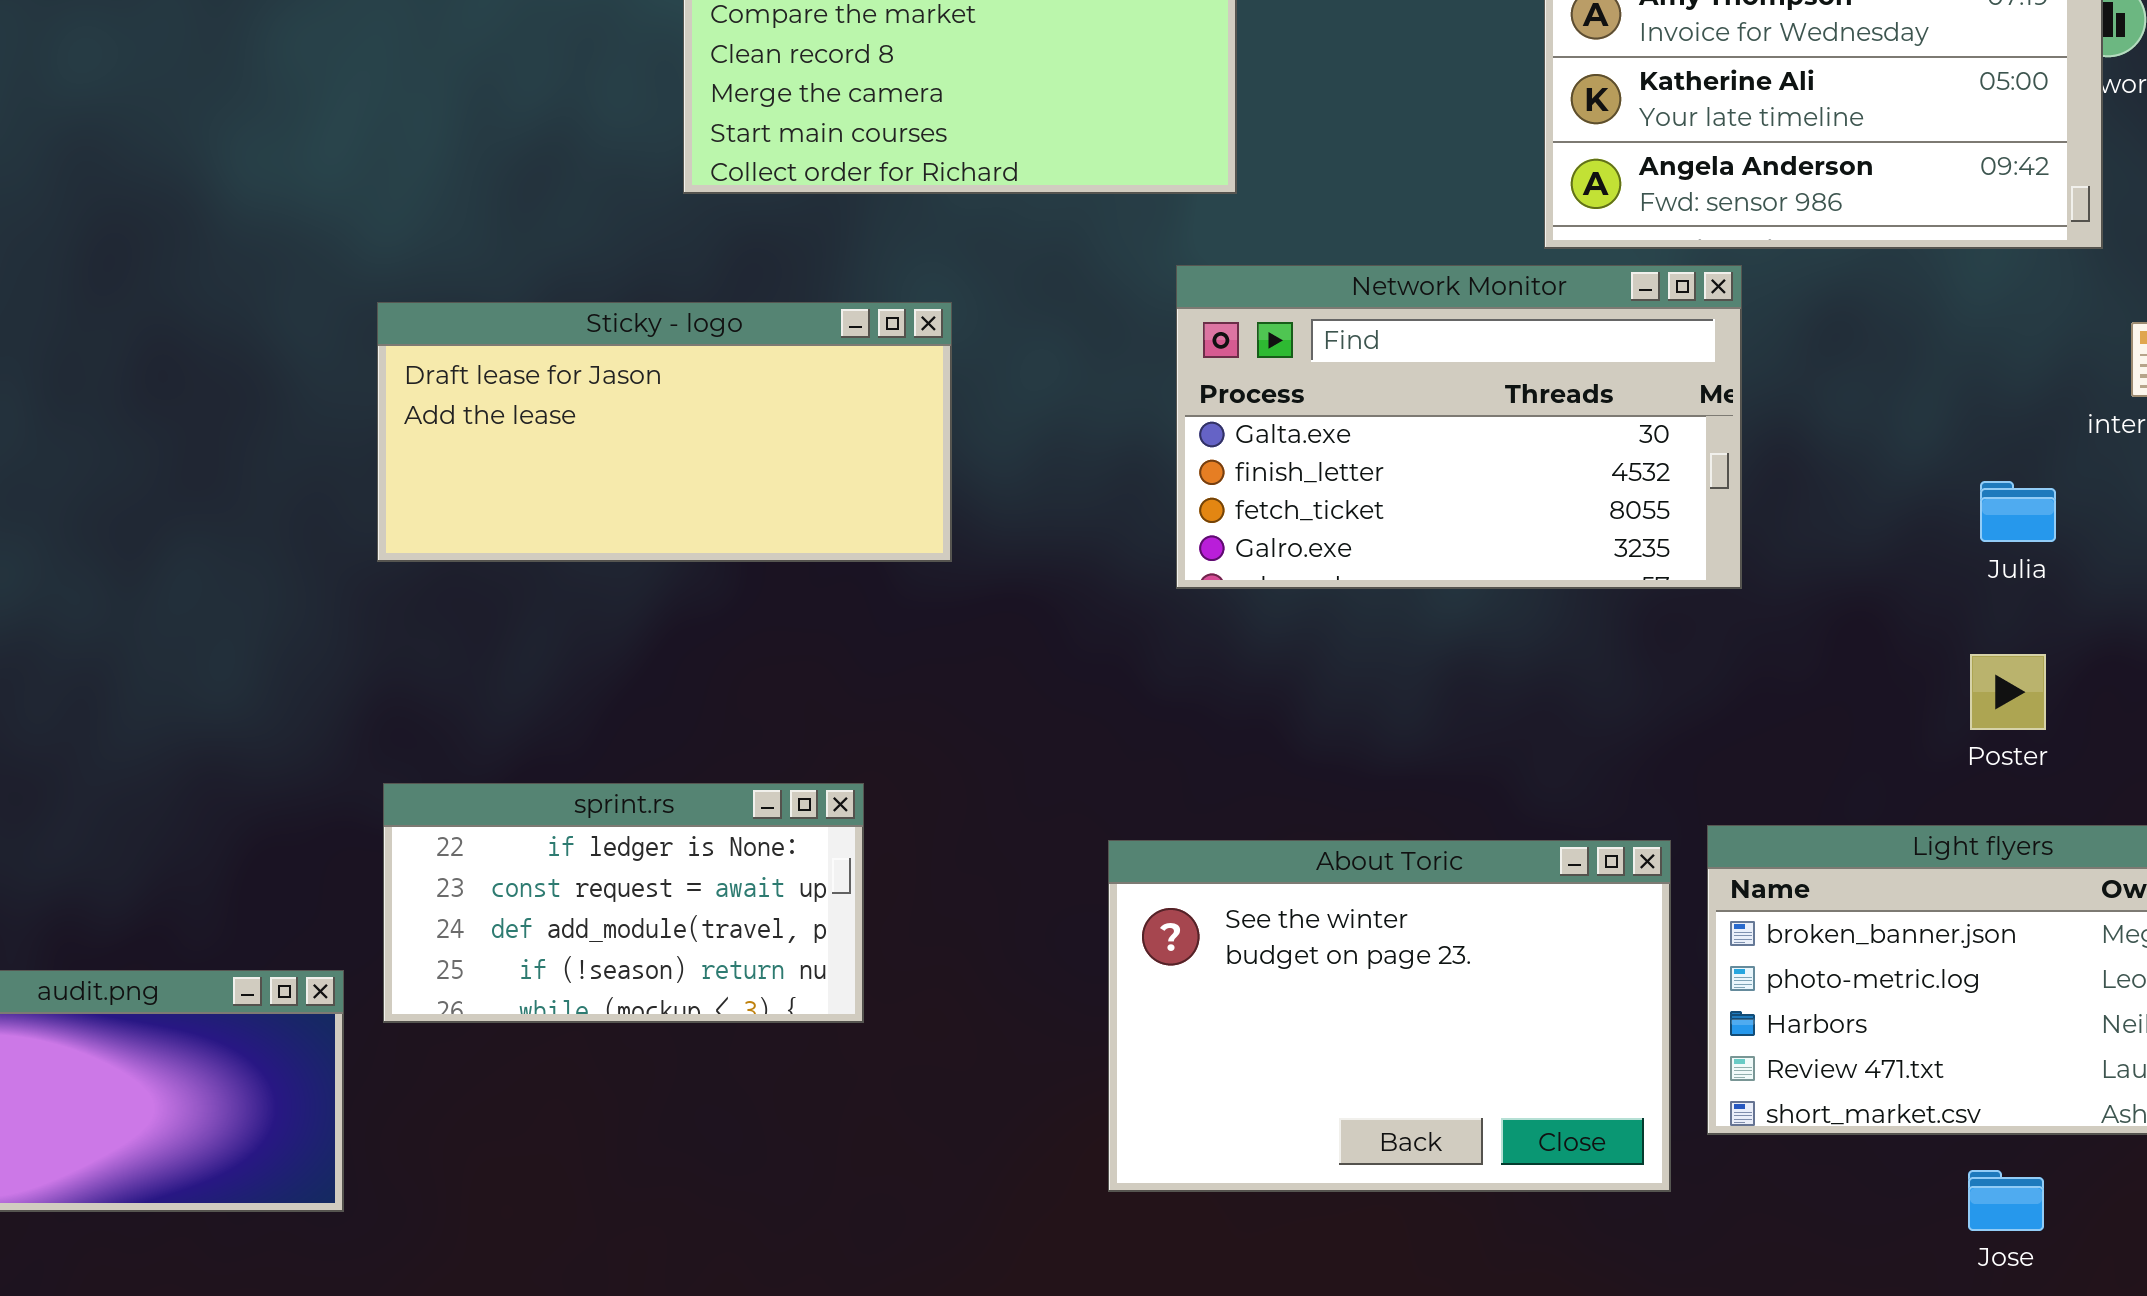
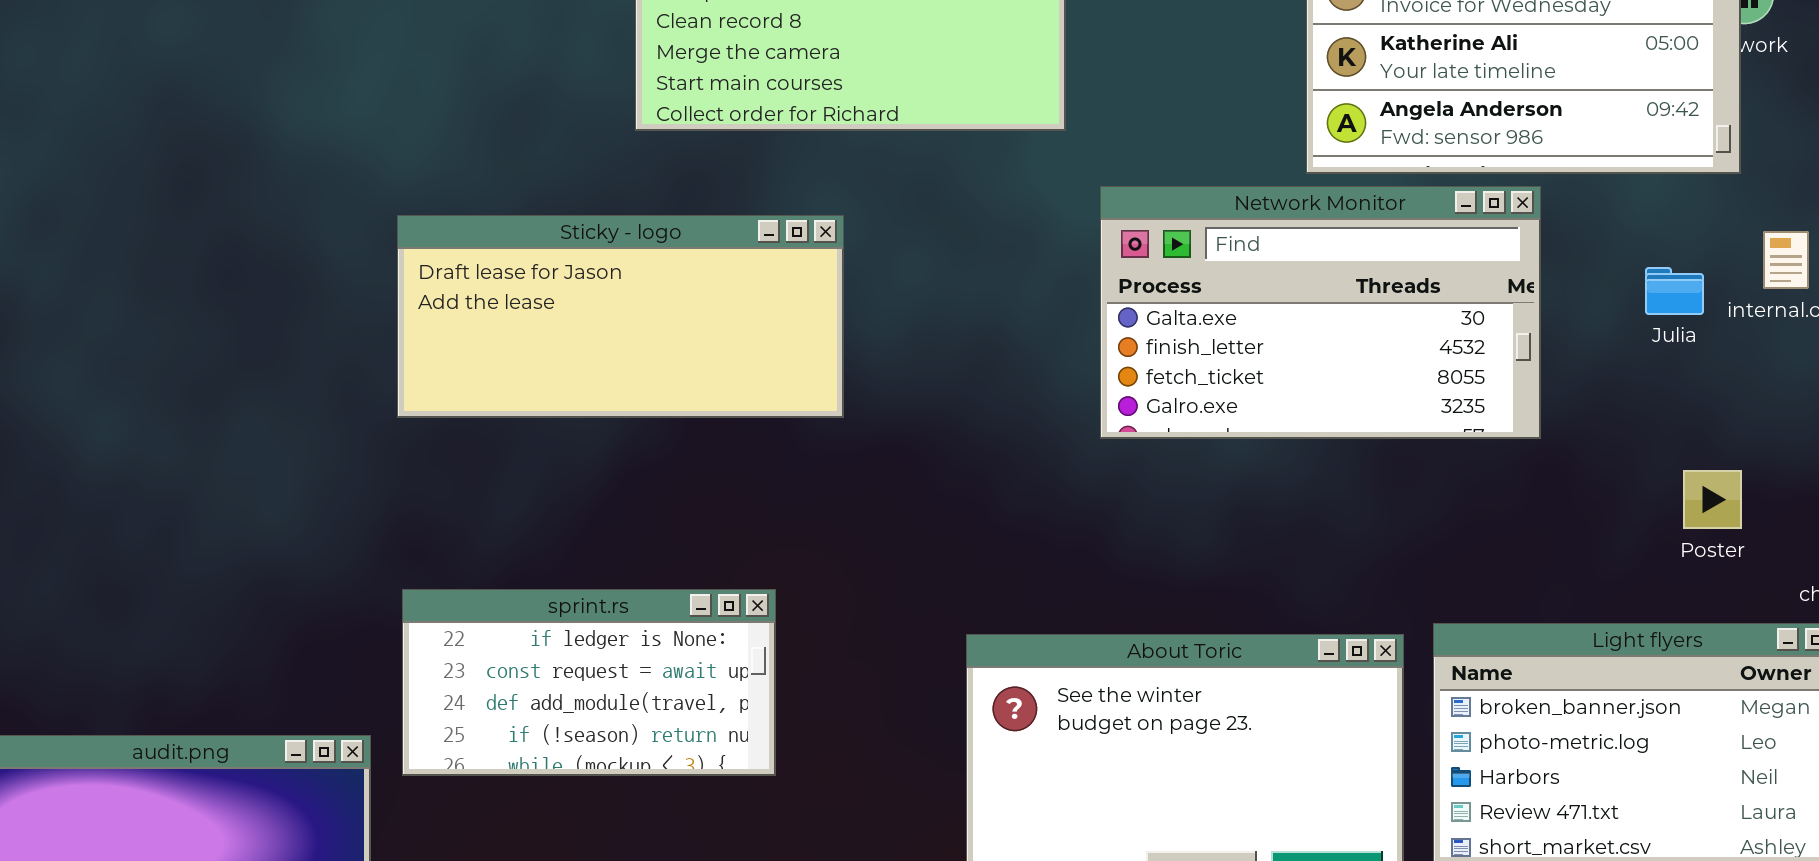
Network Monitor: [1176,265,1742,589] -> [1100,186,1541,439], moved
Julia: [1980,481,2056,542] -> [1645,267,1704,315], moved
Poster: [1970,654,2046,730] -> [1683,470,1742,529], moved

